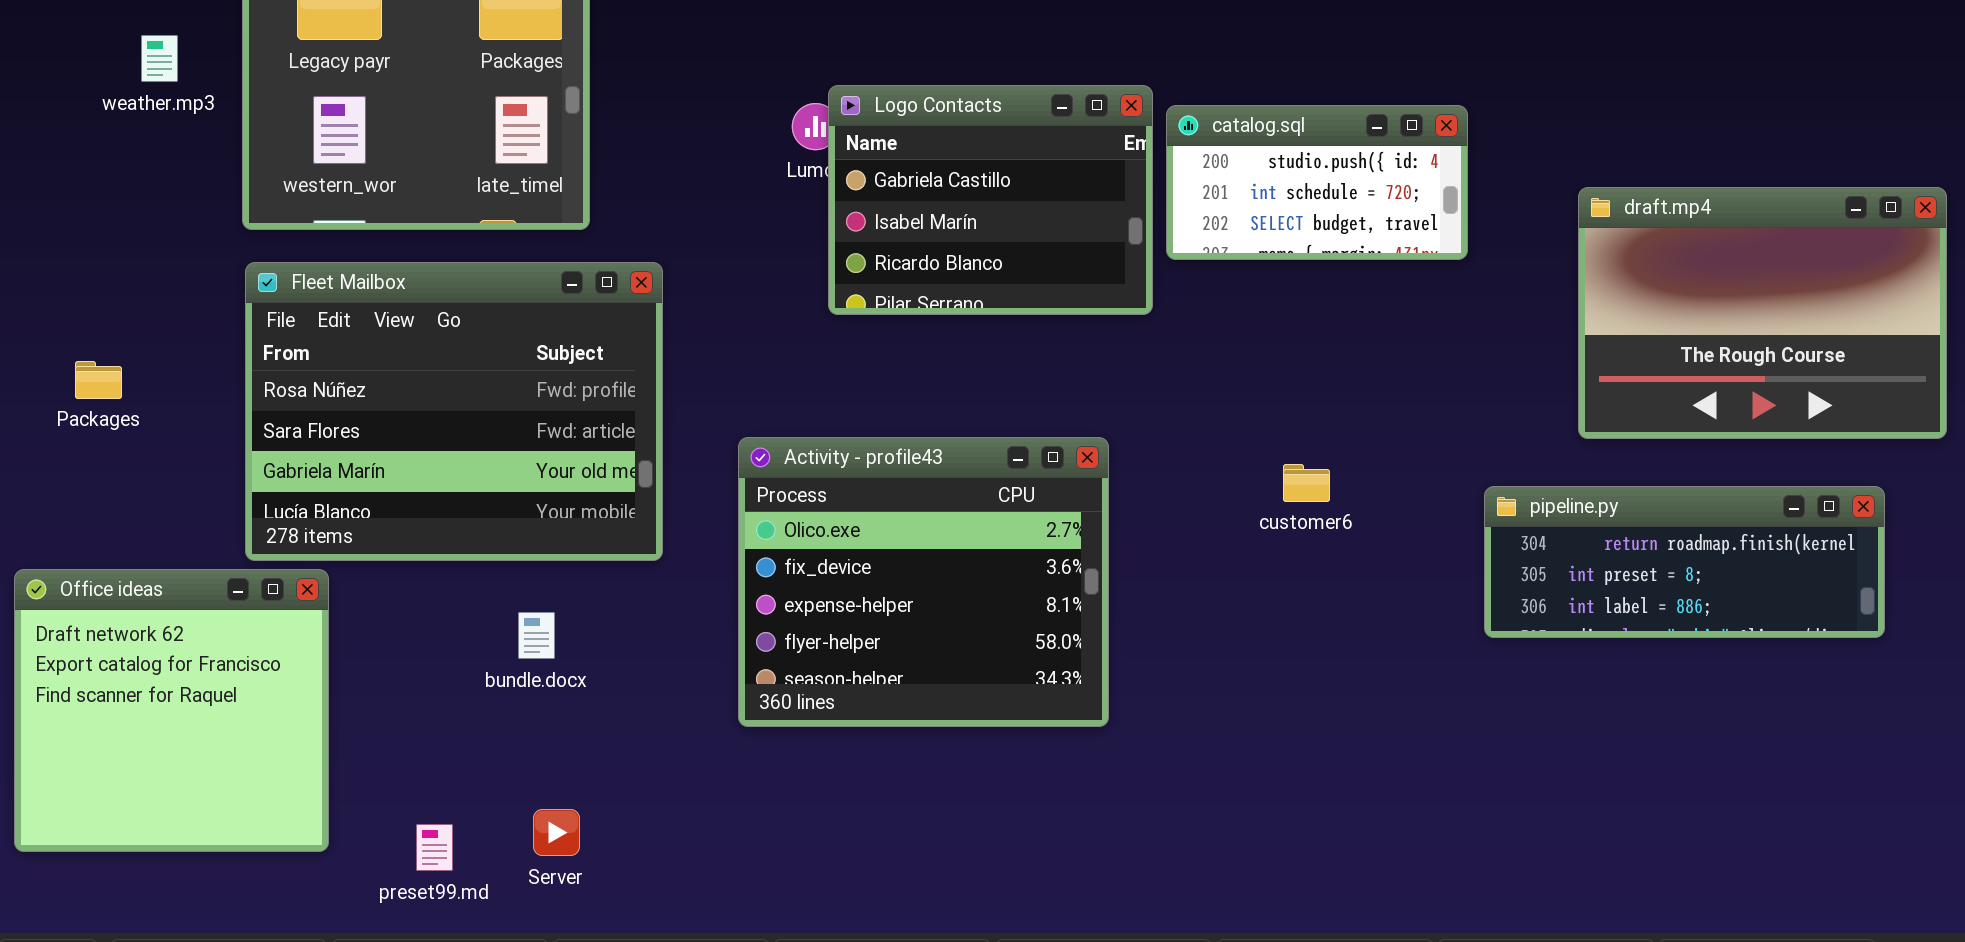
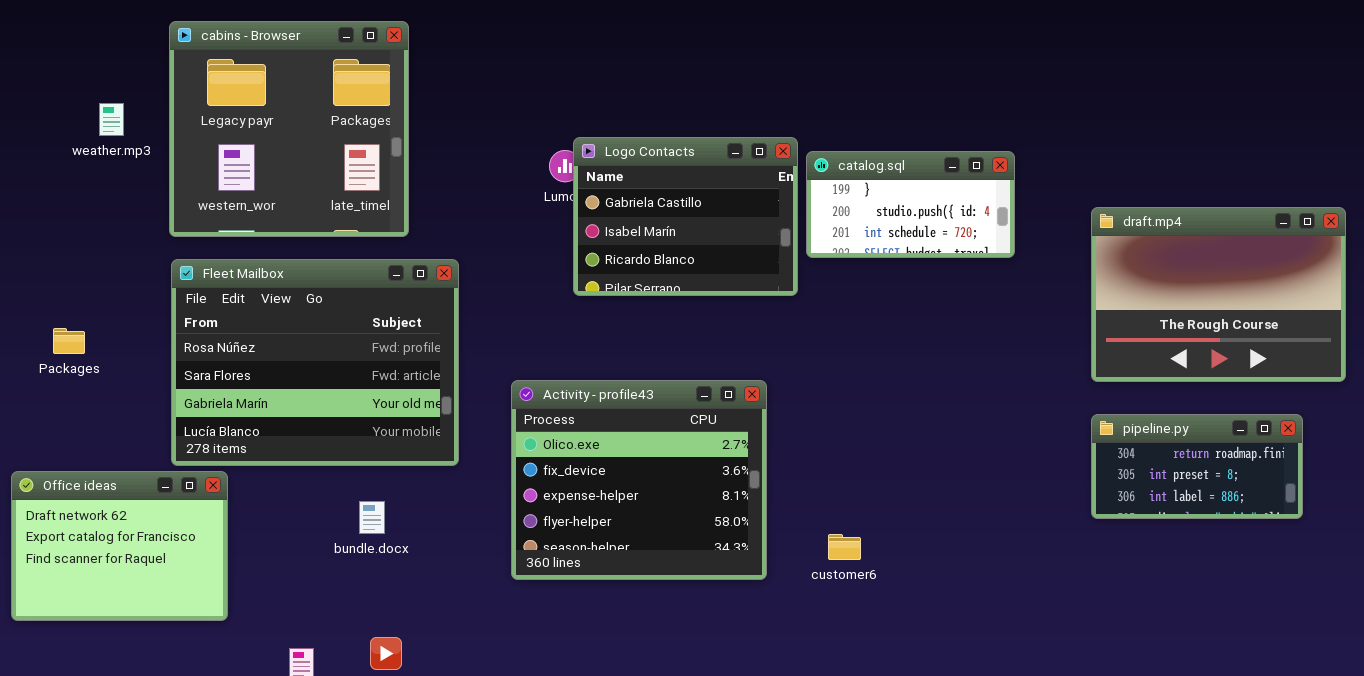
catalog.sql: [1166,105,1468,260] -> [806,151,1015,258], scrolled up 1 row
customer6: [1283,464,1330,502] -> [828,534,861,560], moved
pipeline.py: [1484,486,1885,638] -> [1091,414,1303,519], resized
Office ideas: [14,569,329,852] -> [11,471,228,621], resized

